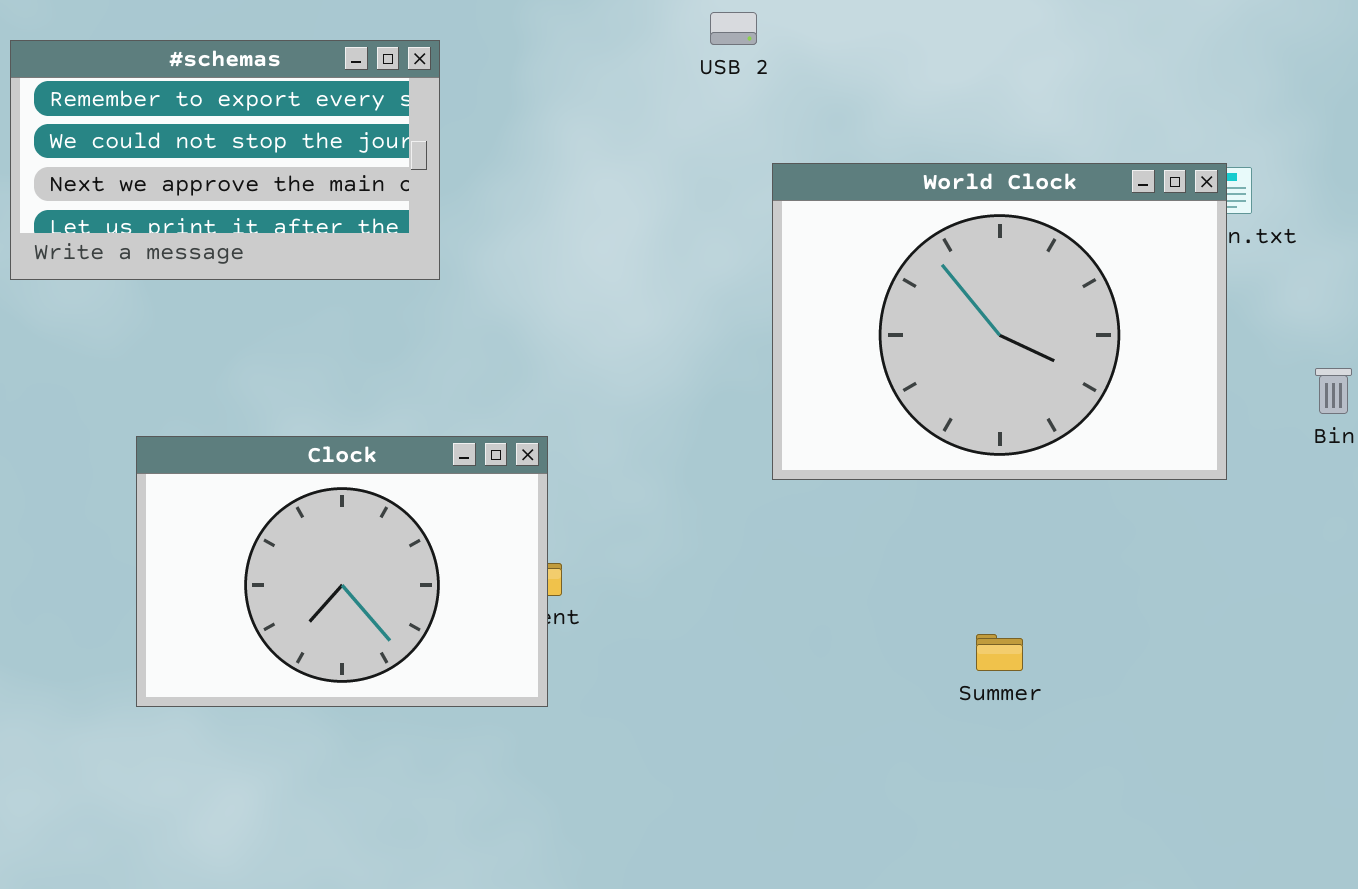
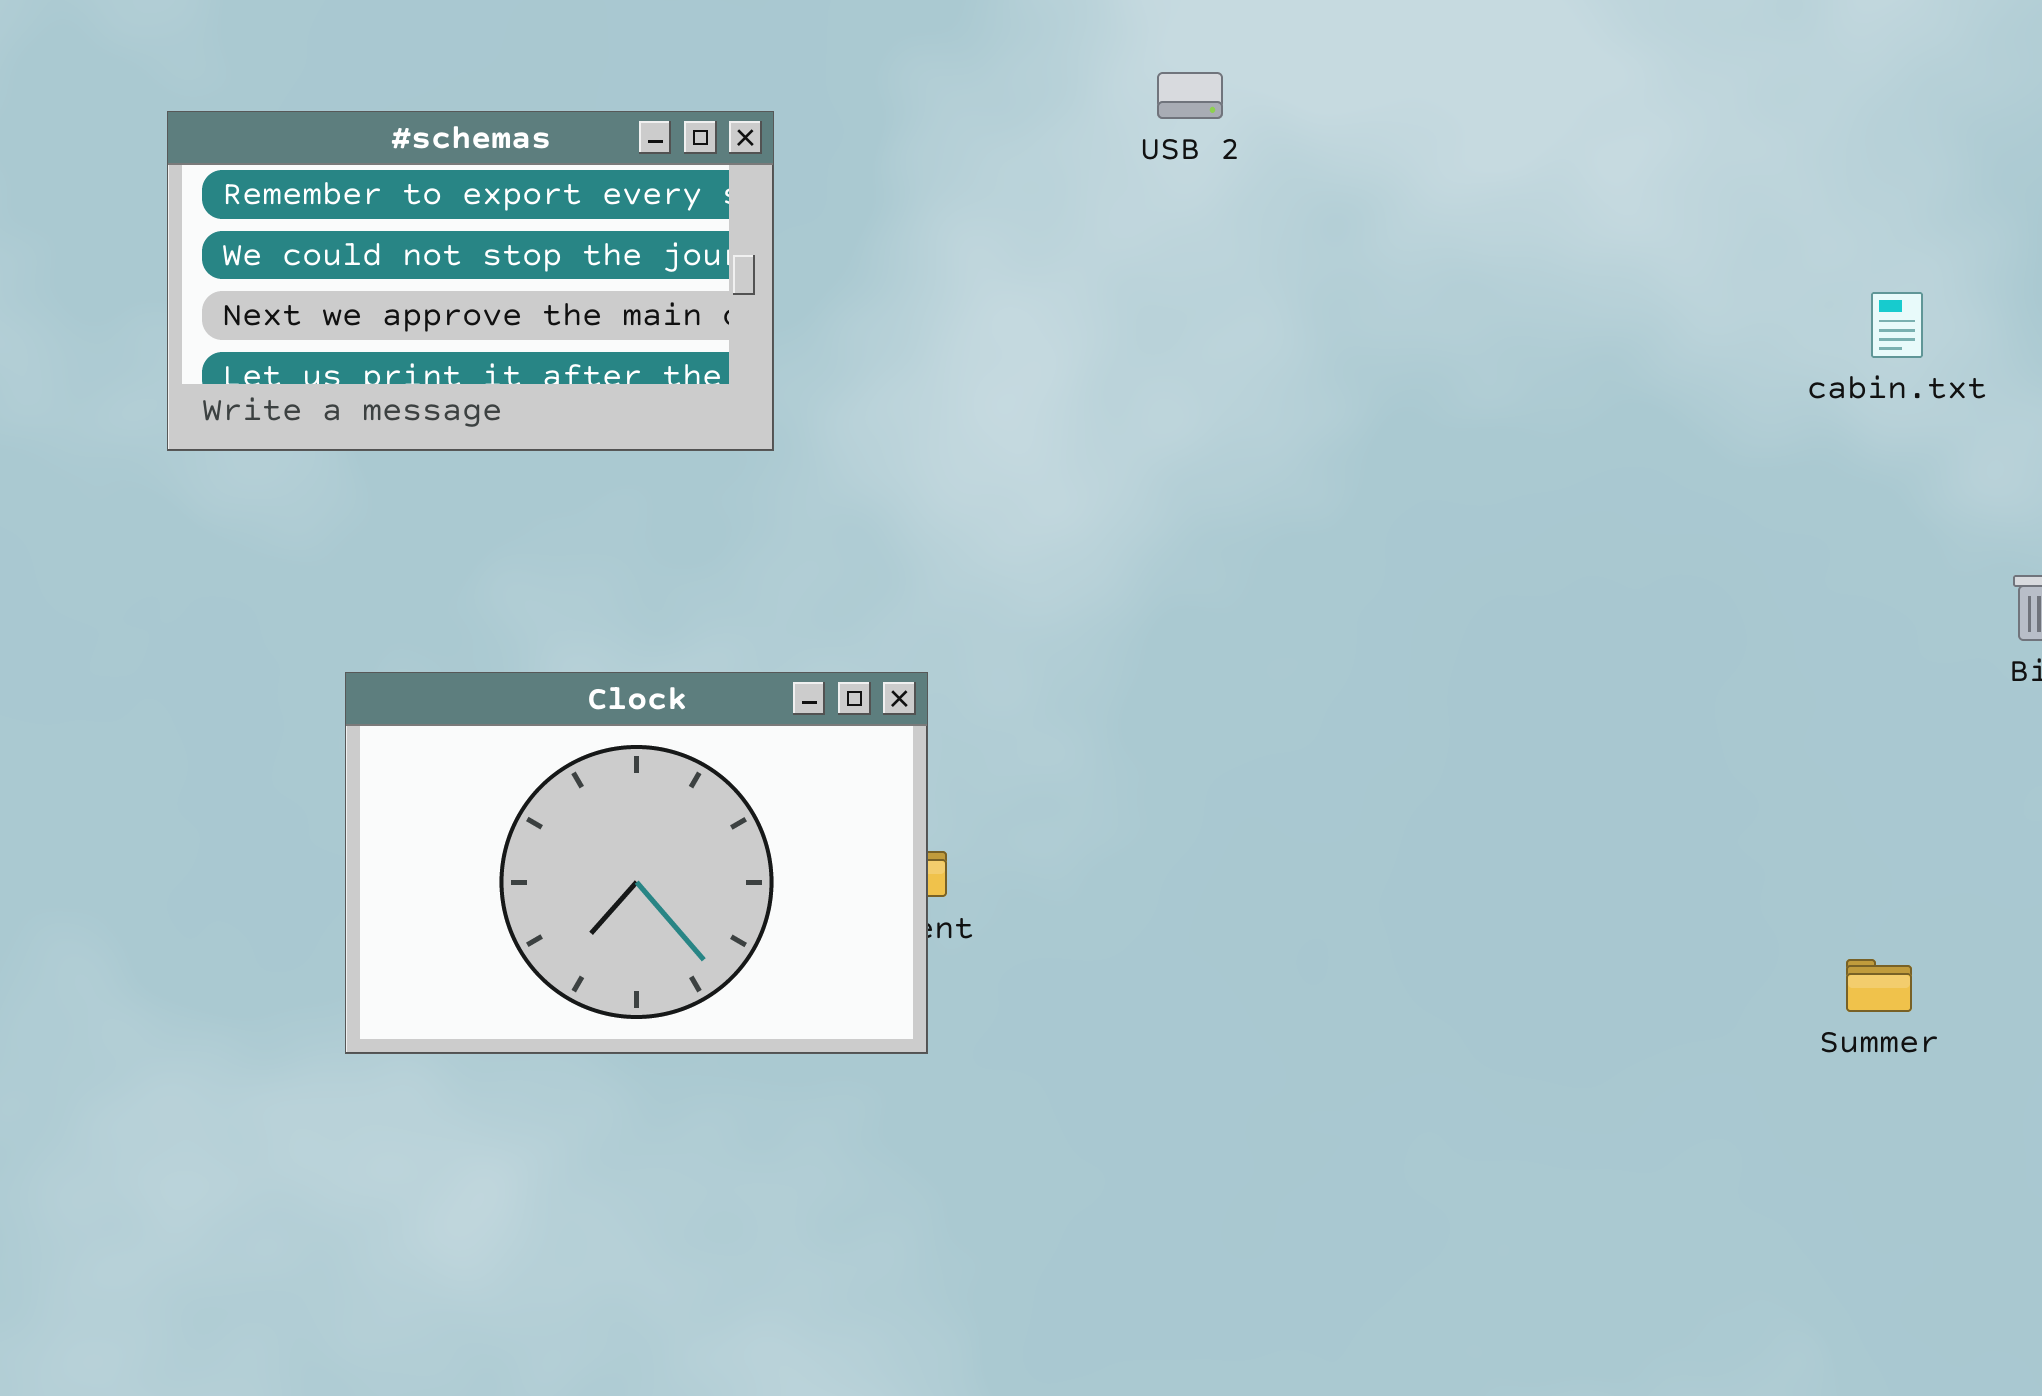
World Clock: [772,163,1227,480] -> none, closed
Summer: [976,634,1023,671] -> [1846,959,1912,1012], moved

